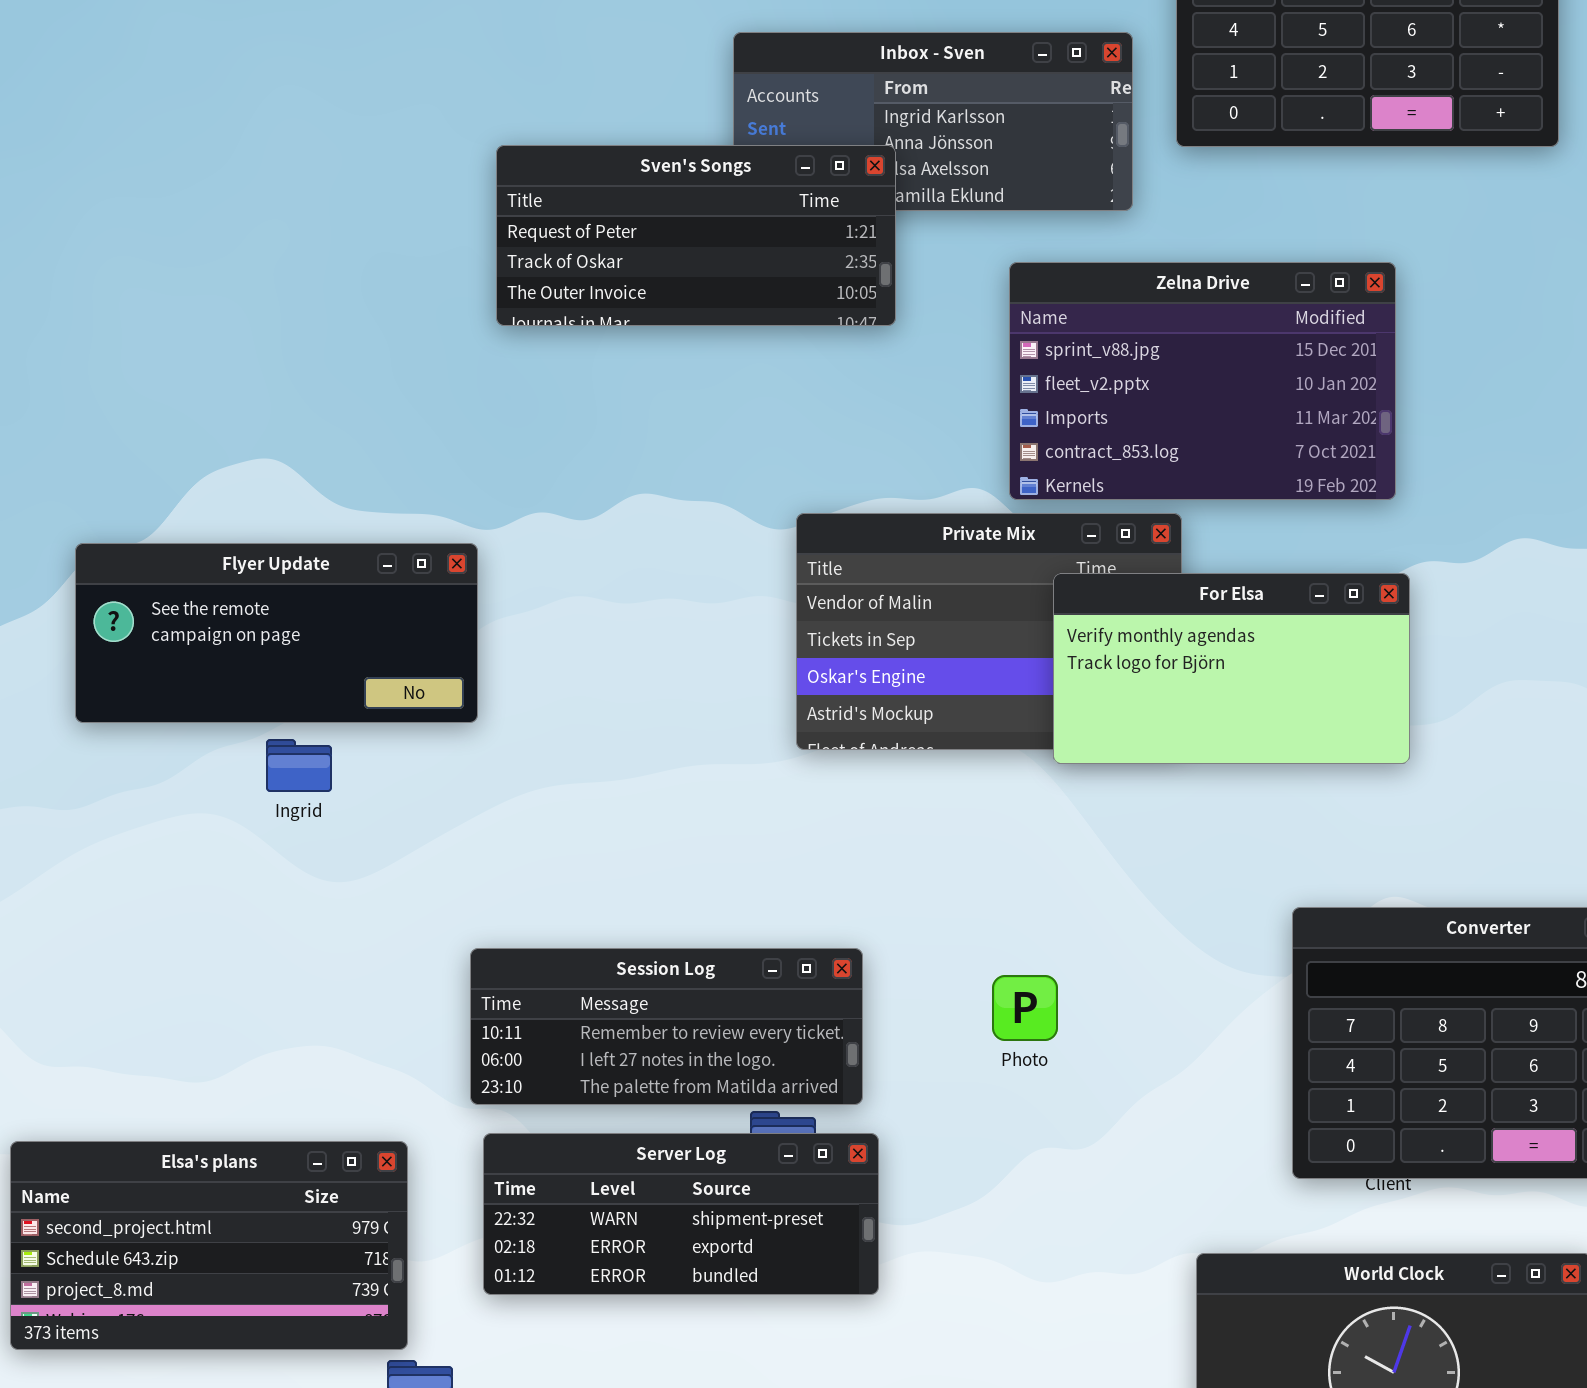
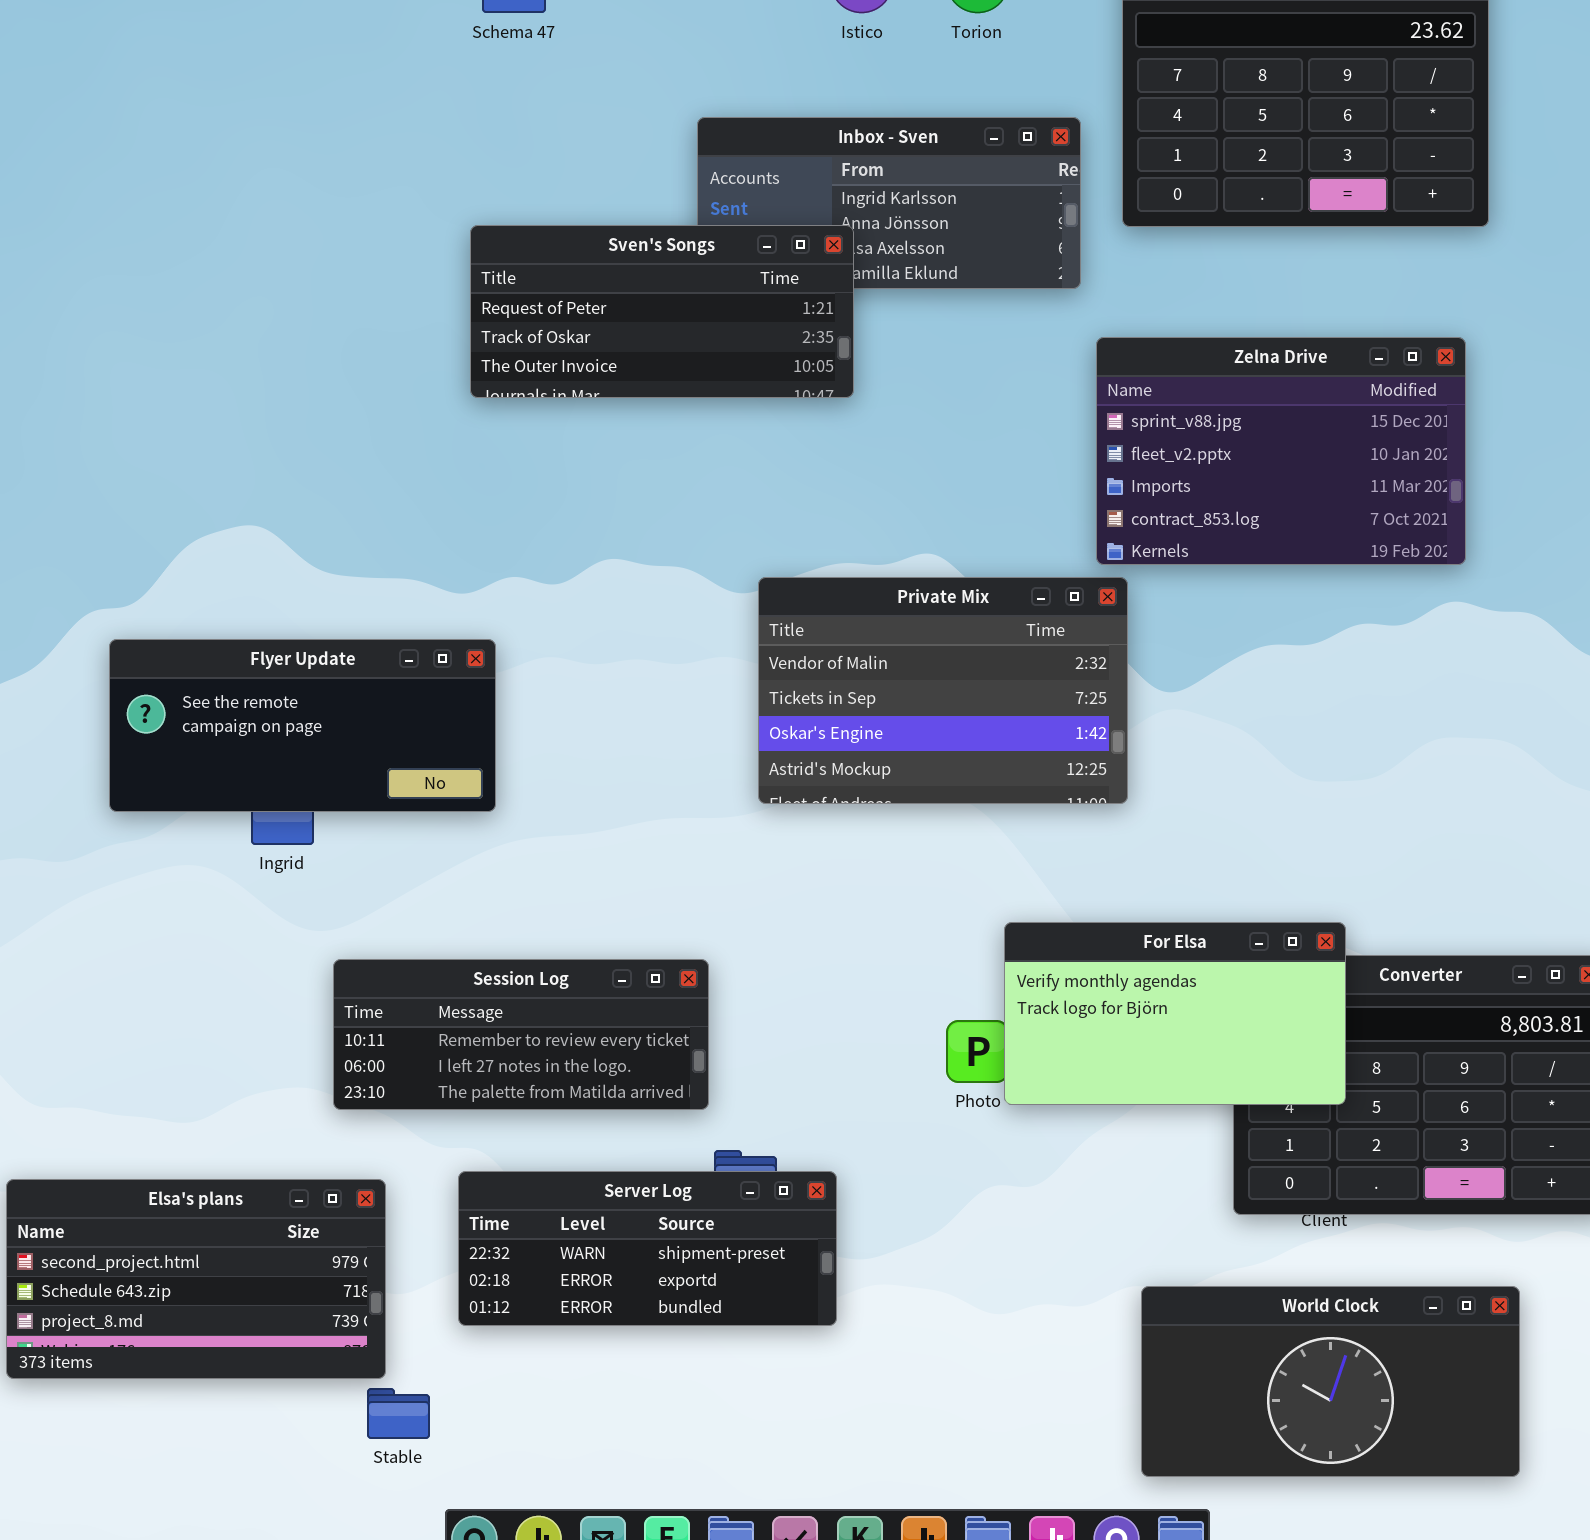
Zelna Drive: [1009,262,1396,500] -> [1096,337,1466,565], moved
Flyer Update: [75,543,478,723] -> [109,639,496,812], moved
For Elsa: [1053,573,1410,764] -> [1004,922,1346,1105], moved
Session Log: [470,948,863,1105] -> [333,959,709,1110], moved

